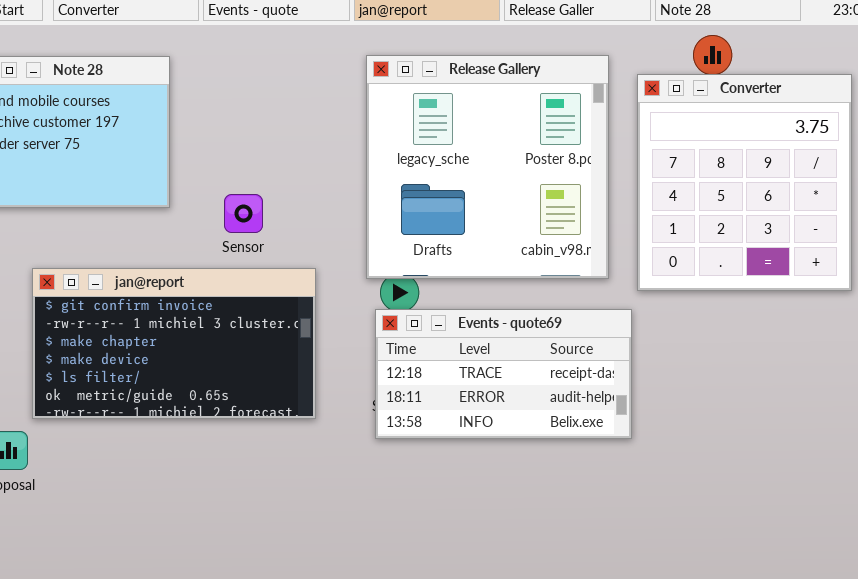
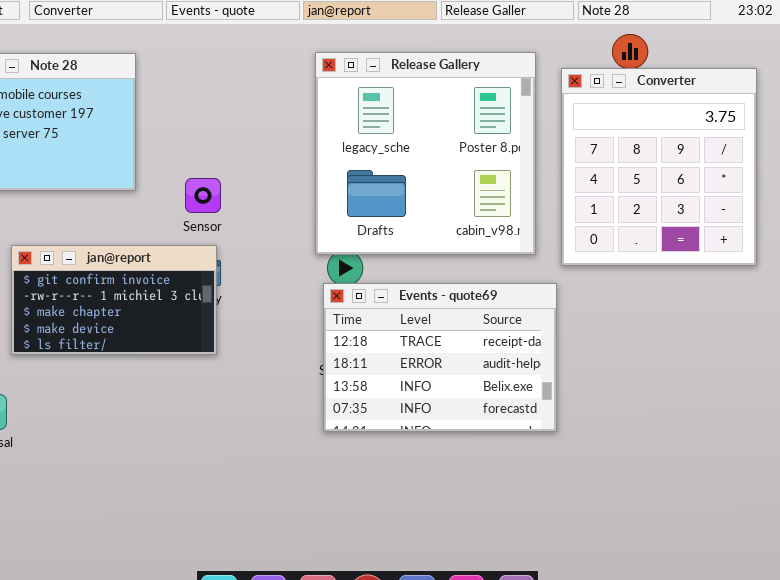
jan@report: [32,268,316,419] -> [11,245,217,355], resized
Events - quote69: [375,309,632,439] -> [323,283,557,432], resized

